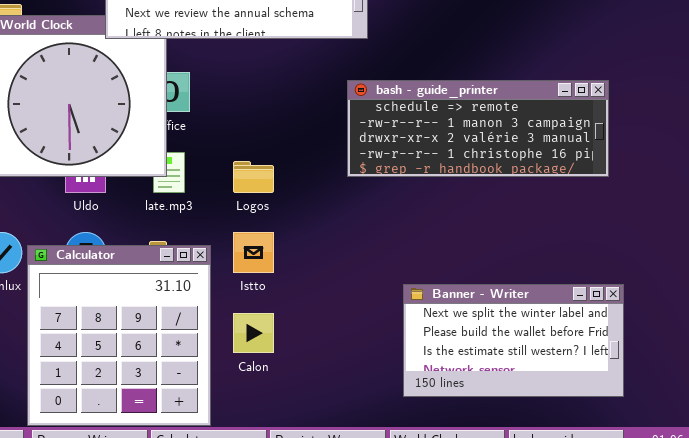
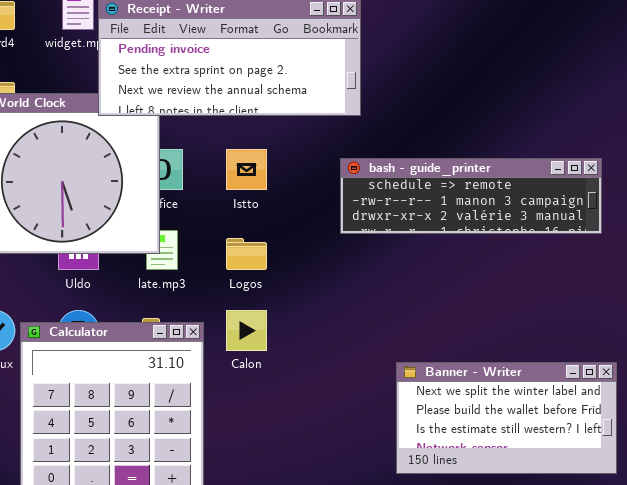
bash - guide_printer: [347,80,609,177] -> [340,158,602,234], resized
Istto: [233,232,274,273] -> [226,149,267,190], moved
Calon: [233,313,274,353] -> [226,310,267,351], moved

